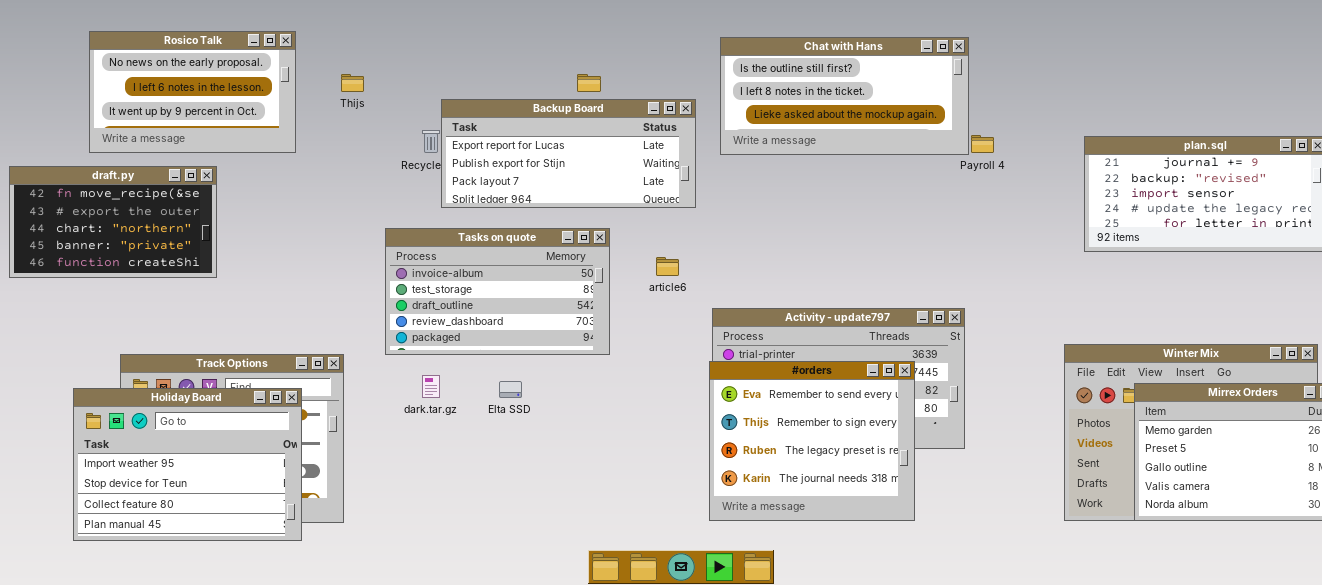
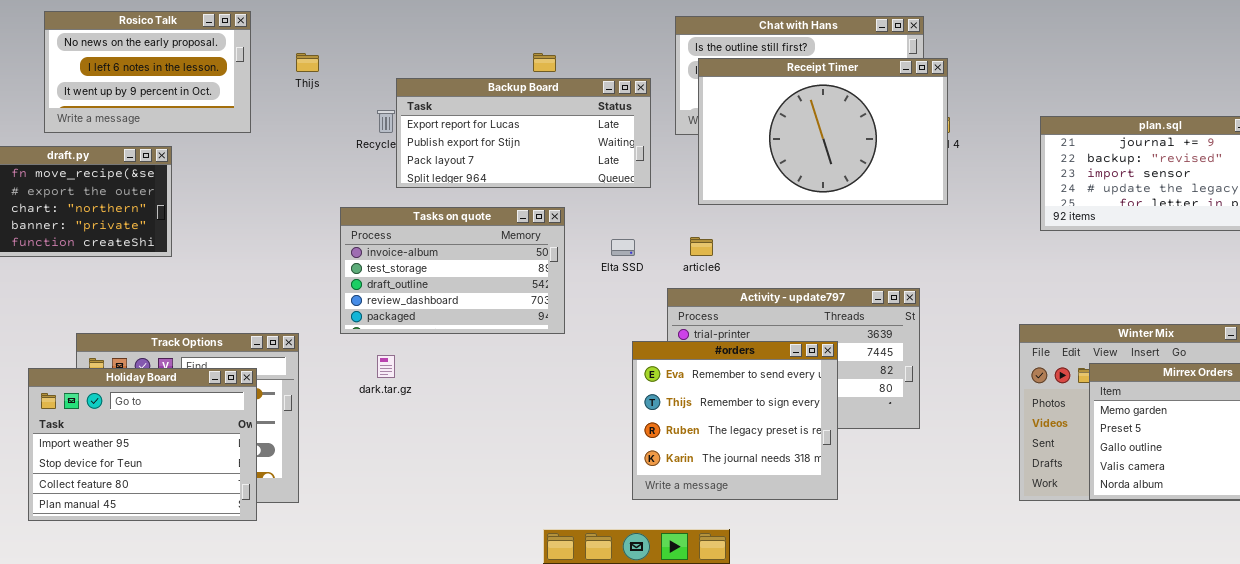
Receipt Timer: none -> [698,58,948,205], opened
article6: [656,257,679,276] -> [690,237,713,256], moved
#orders: [709,361,915,521] -> [632,341,838,500], moved
Elta SSD: [499,381,522,398] -> [611,239,635,256], moved

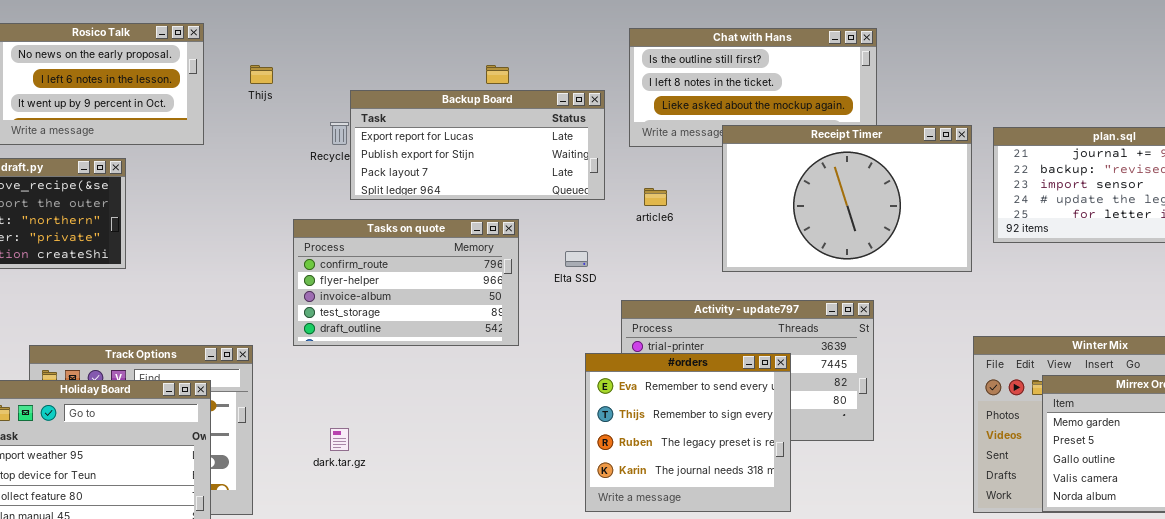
Receipt Timer: [698,58,948,205] -> [722,125,972,272], moved
Tasks on quote: [340,207,565,334] -> [293,219,519,346], scrolled up 2 rows
article6: [690,237,713,256] -> [644,188,667,206], moved
dark.tar.gz: [377,355,395,378] -> [330,428,349,451], moved

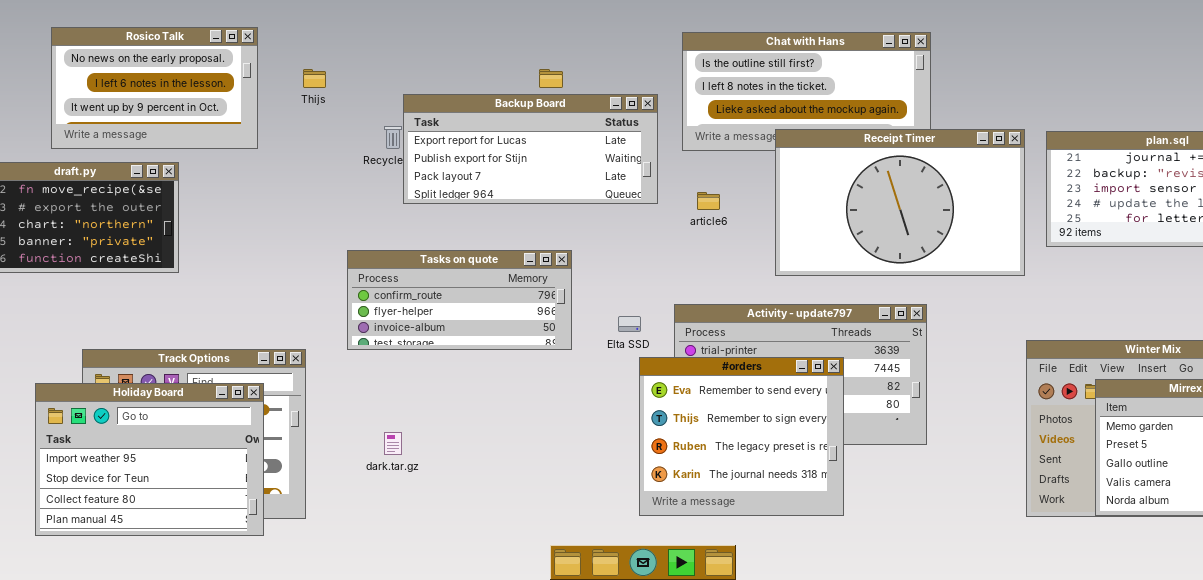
Tasks on quote: [293,219,519,346] -> [347,250,572,350], resized
Elta SSD: [565,251,588,267] -> [618,316,641,332], moved

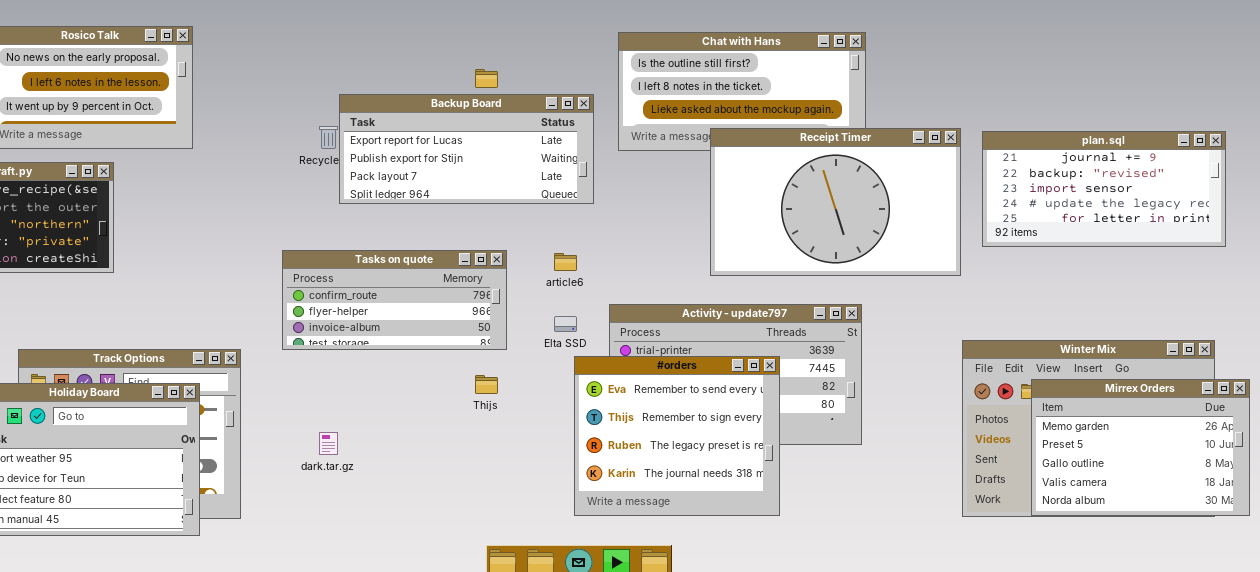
Thijs: [303,69,326,88] -> [475,375,498,394], moved
article6: [697,192,720,210] -> [554,253,577,271], moved

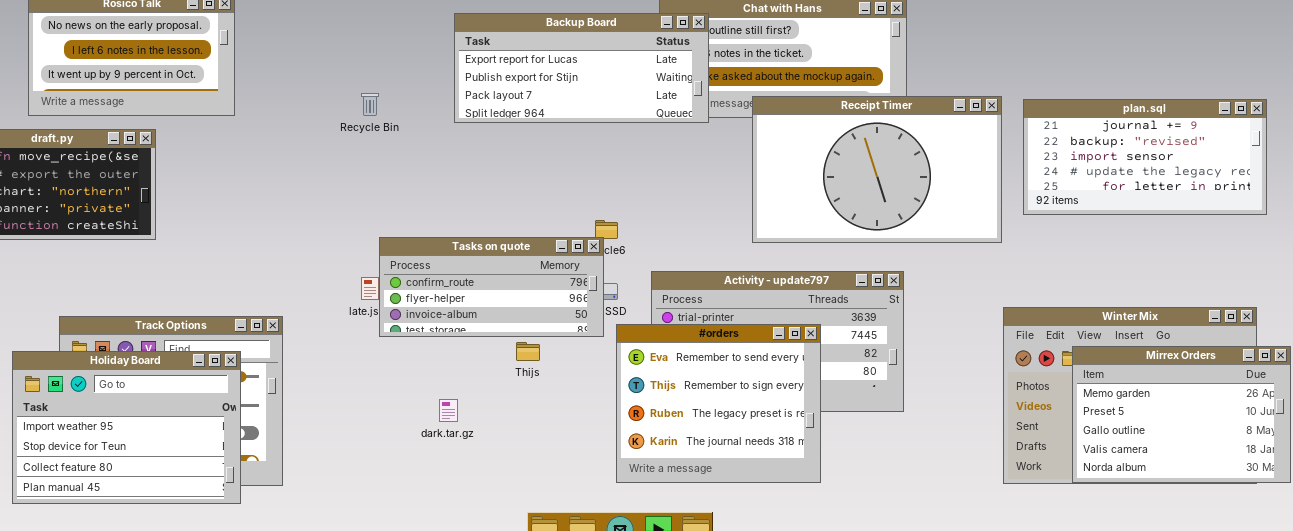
Backup Board: [339,94,594,204] -> [454,13,709,123], moved
Tasks on quote: [282,250,507,350] -> [379,237,604,337], moved
dark.tar.gz: [319,432,338,455] -> [439,399,458,422], moved

